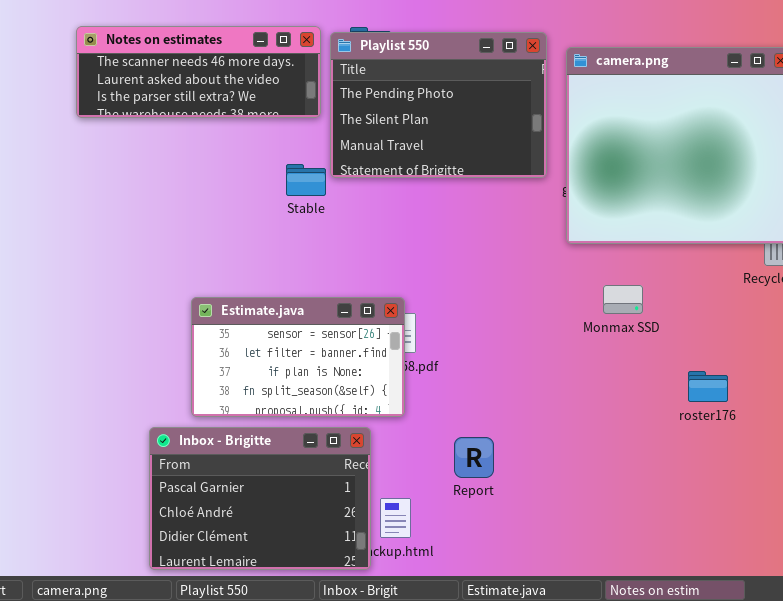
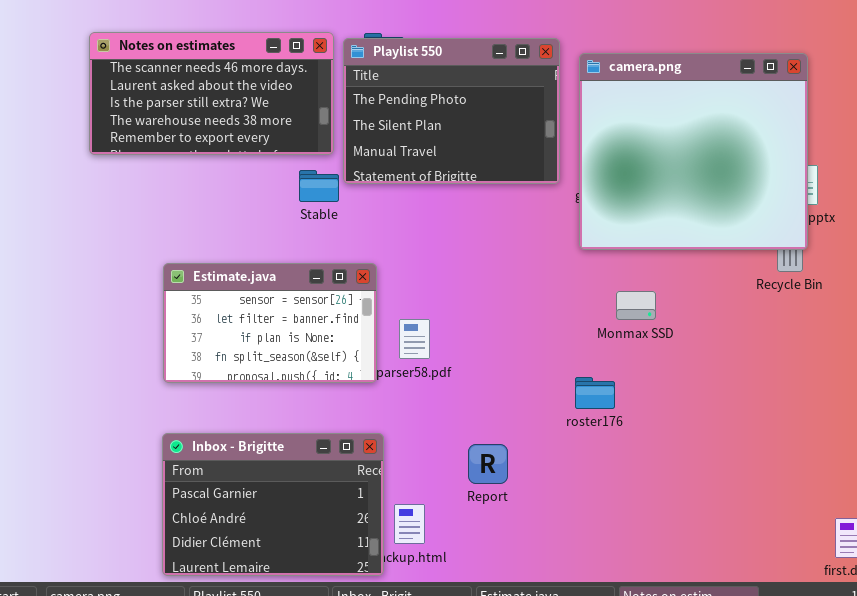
Notes on estimates: [76,26,321,118] -> [89,32,334,155], resized
Estimate.java: [191,297,405,417] -> [163,263,377,383], moved
roster176: [688,371,728,402] -> [575,377,615,409], moved

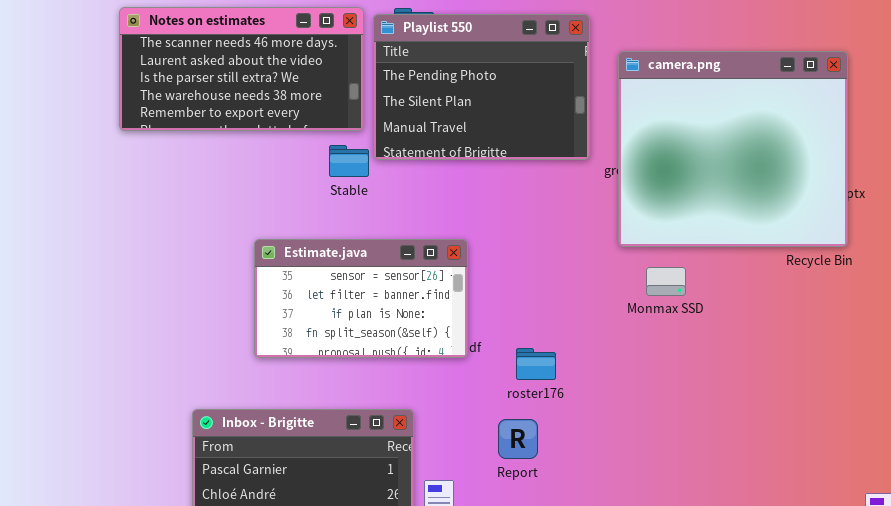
camera.png: [579,53,808,250] -> [618,51,848,247], moved
Estimate.java: [163,263,377,383] -> [254,239,468,358], moved
roster176: [575,377,615,409] -> [516,348,556,380], moved

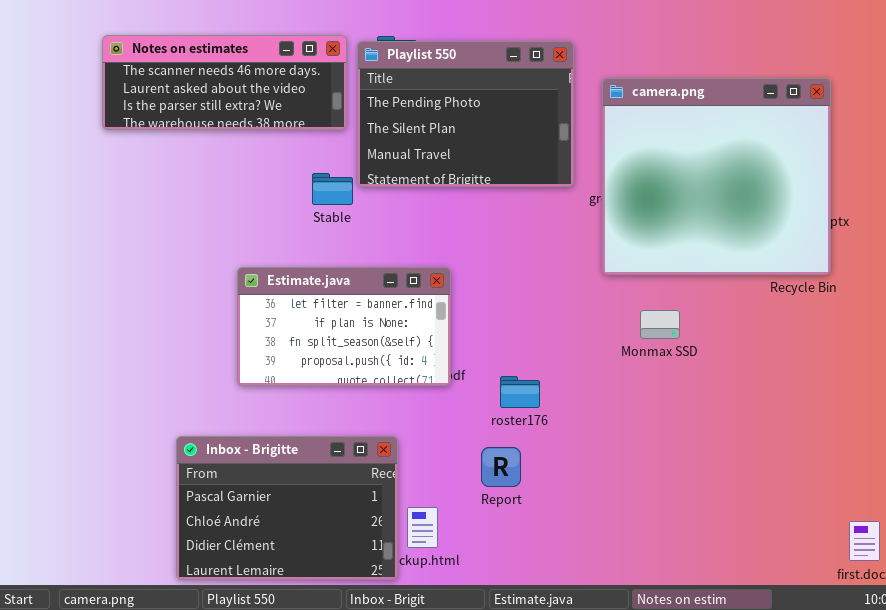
Notes on estimates: [119,7,364,131] -> [102,35,347,130], resized
Estimate.java: [254,239,468,358] -> [237,267,451,386], scrolled down 1 row
Monmax SSD: [646,267,686,296] -> [640,310,680,339], moved

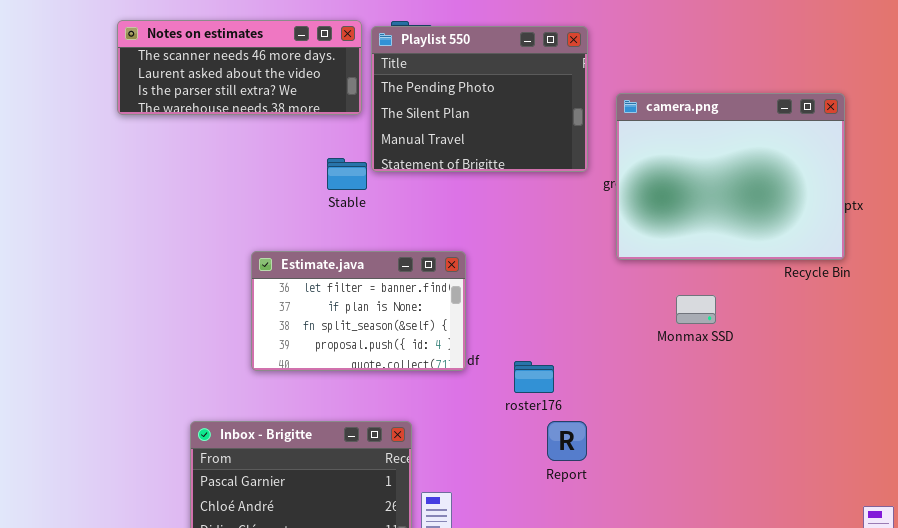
camera.png: [602,78,831,275] -> [616,93,845,260], resized
Monmax SSD: [640,310,680,339] -> [676,295,716,324], moved
Report: [481,447,521,487] -> [547,421,587,461], moved

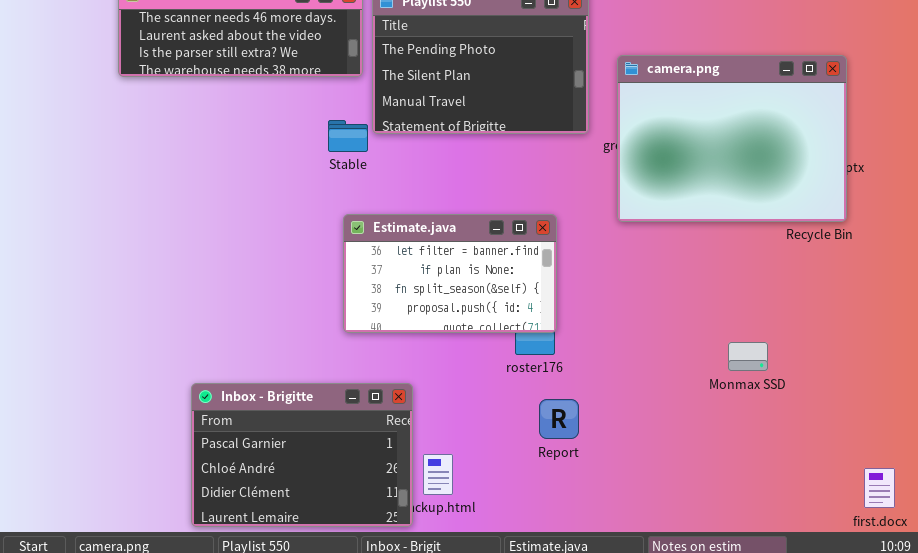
Estimate.java: [251,251,466,371] -> [343,214,557,333], moved
Monmax SSD: [676,295,716,324] -> [728,342,768,371], moved
Report: [547,421,587,461] -> [539,399,579,439], moved

